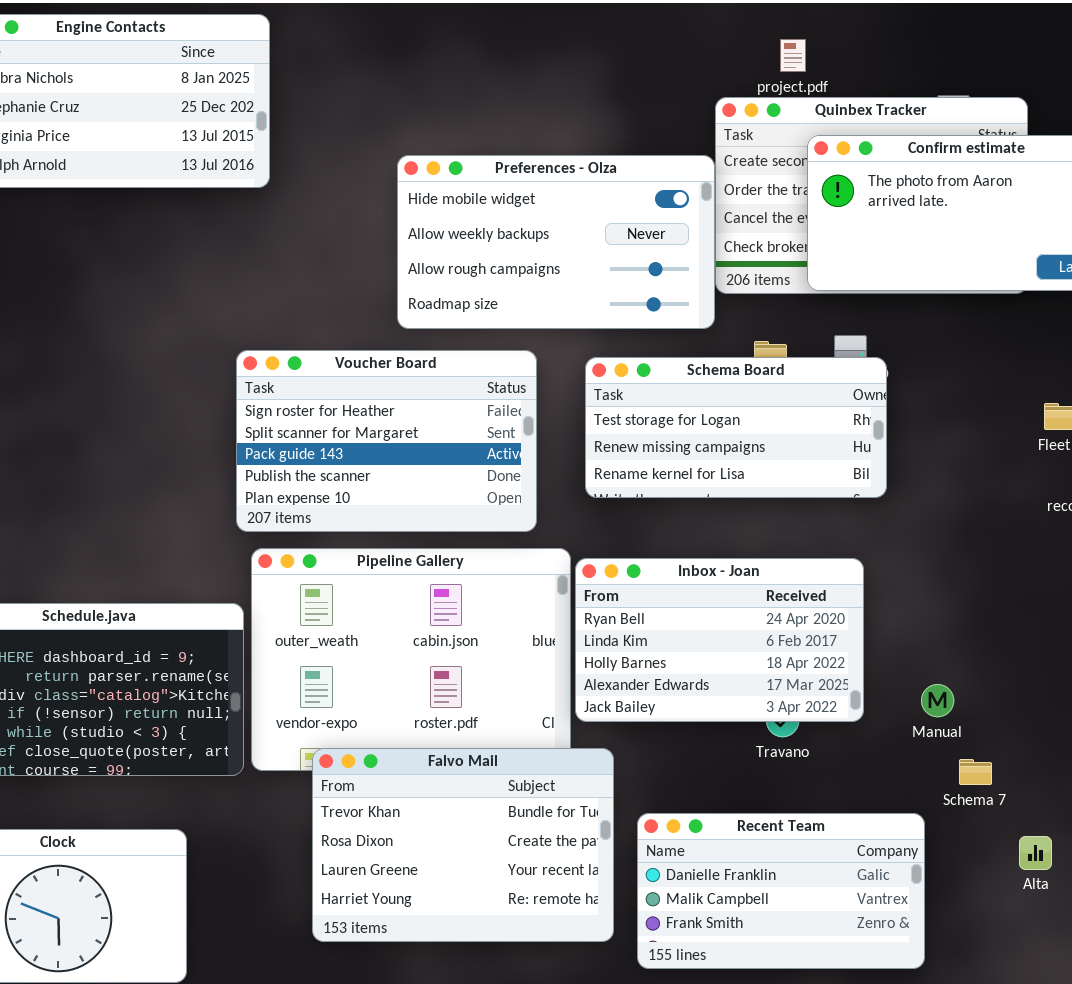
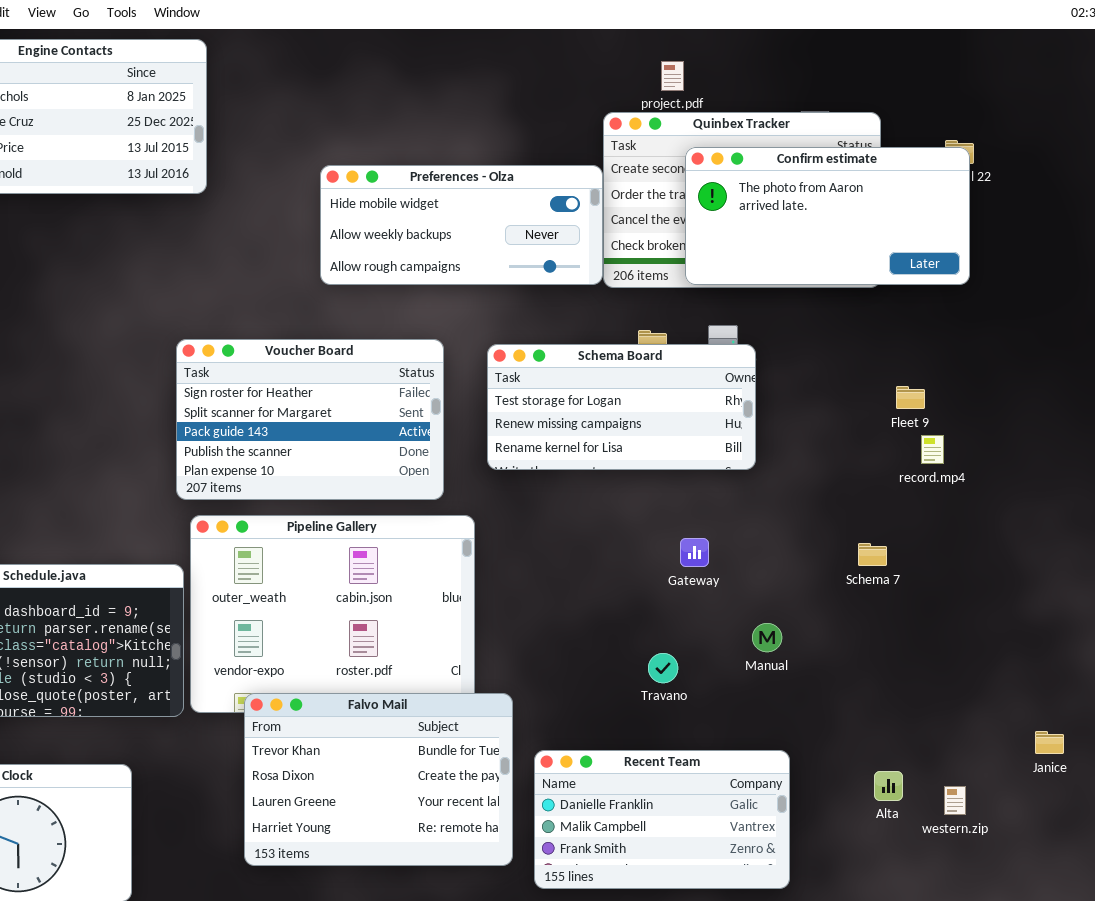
Preferences - Olza: [397,155,715,329] -> [320,165,603,285], resized
Inbox - Joan: [575,558,864,722] -> none, closed
Manual: [921,684,954,717] -> [752,623,782,652], moved
Schema 7: [959,759,992,785] -> [858,543,887,566], moved

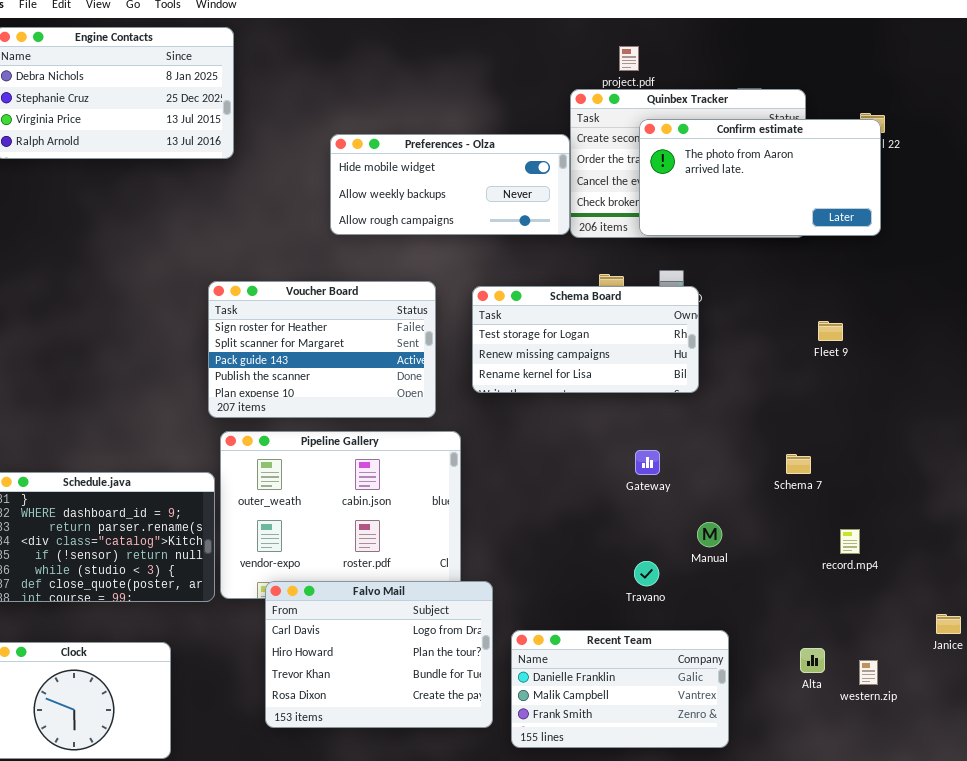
record.mp4: [921,435,944,464] -> [840,529,860,554], moved
Travano: [648,653,678,683] -> [634,561,659,586], moved
Falvo Mail: [244,693,513,866] -> [265,581,493,728], scrolled up 2 rows

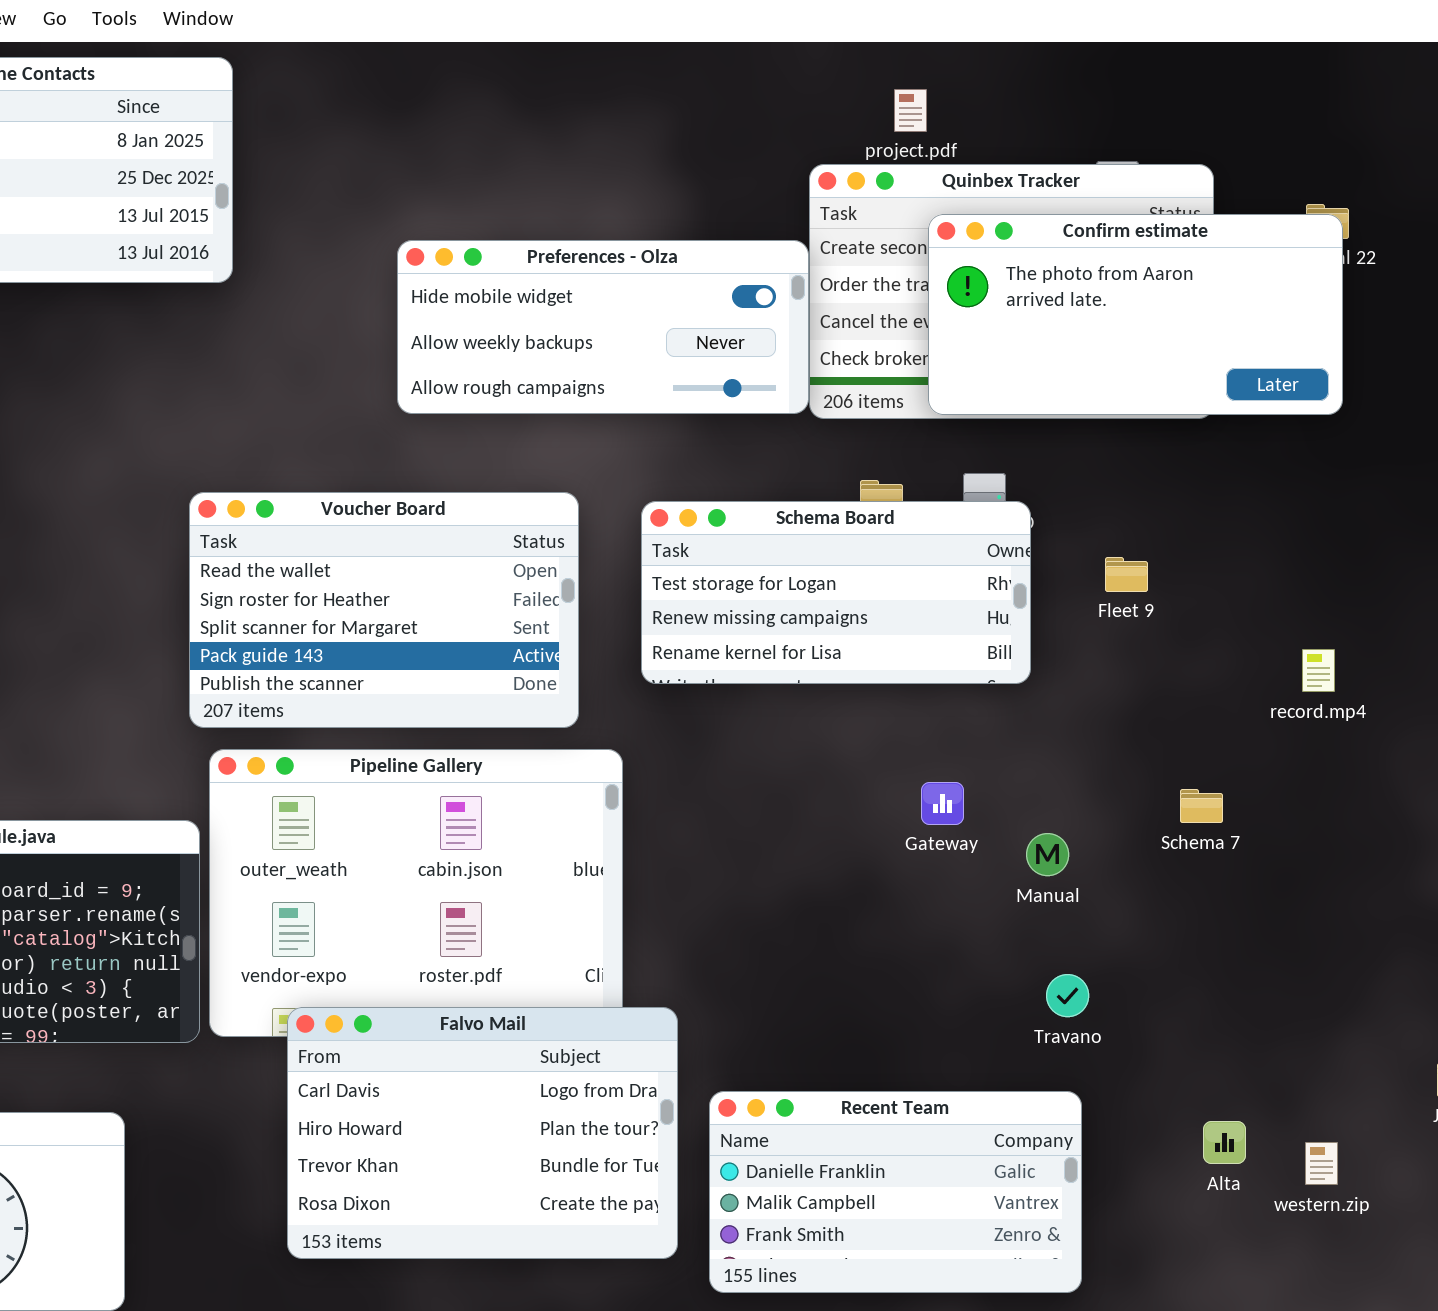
Voucher Board: [208,281,436,418] -> [189,492,579,728], scrolled up 1 row
Fleet 9: [818,321,843,341] -> [1105,557,1148,592], moved
Manual: [697,522,722,547] -> [1026,833,1069,876], moved
record.mp4: [840,529,860,554] -> [1302,649,1335,692], moved
Travano: [634,561,659,586] -> [1046,974,1089,1017], moved

